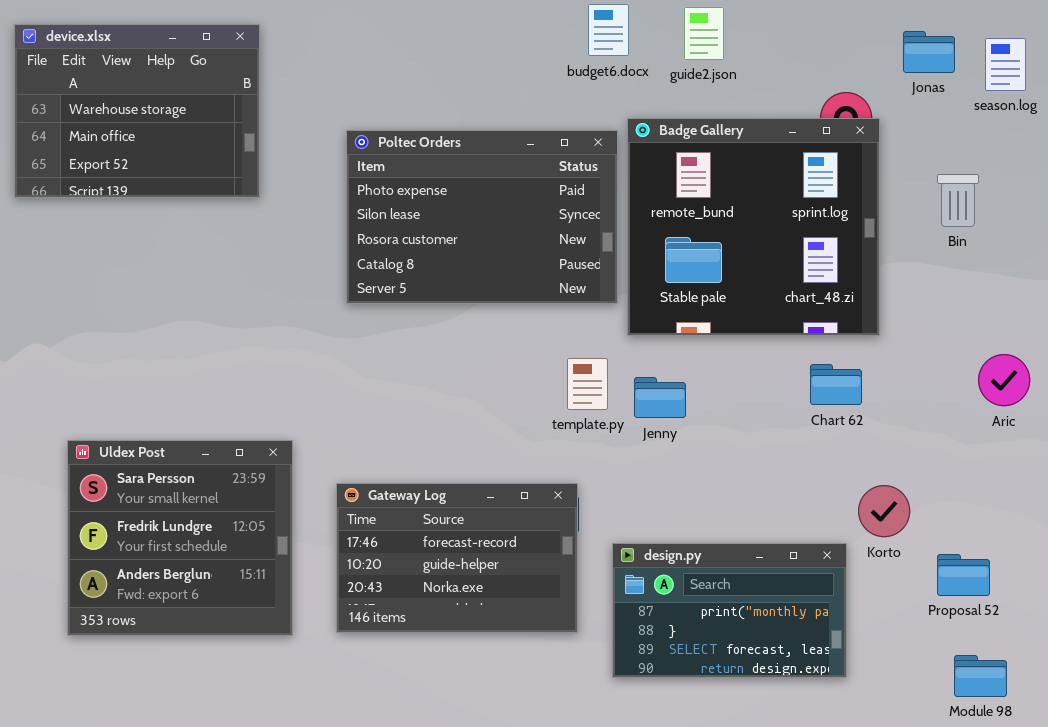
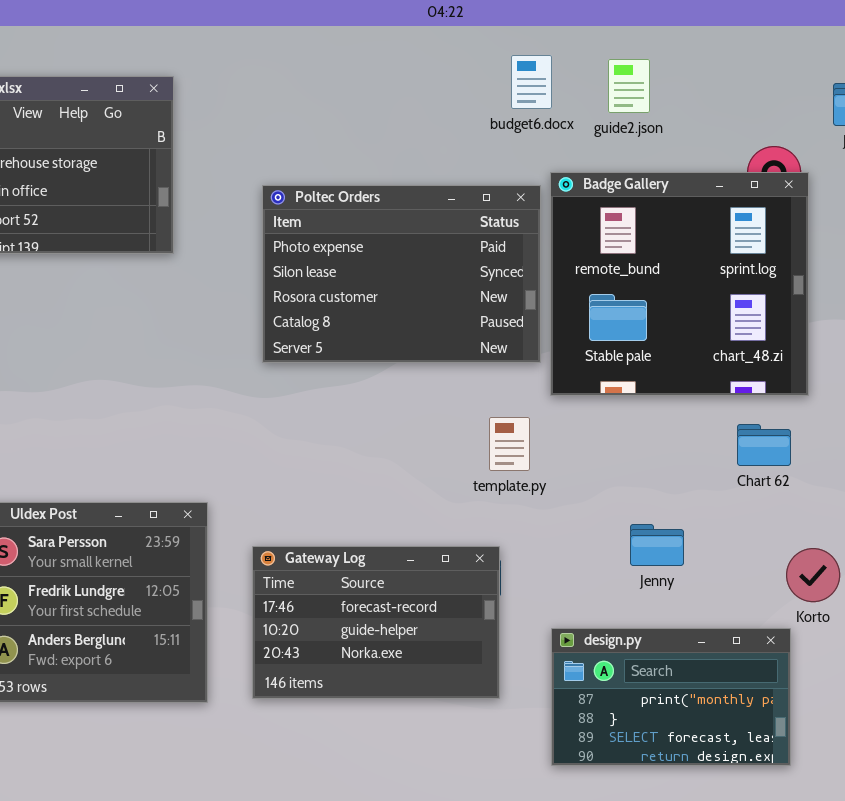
Jenny: [634,377,686,418] -> [630,524,684,566], moved
design.py: [612,543,847,678] -> [551,628,791,766], moved

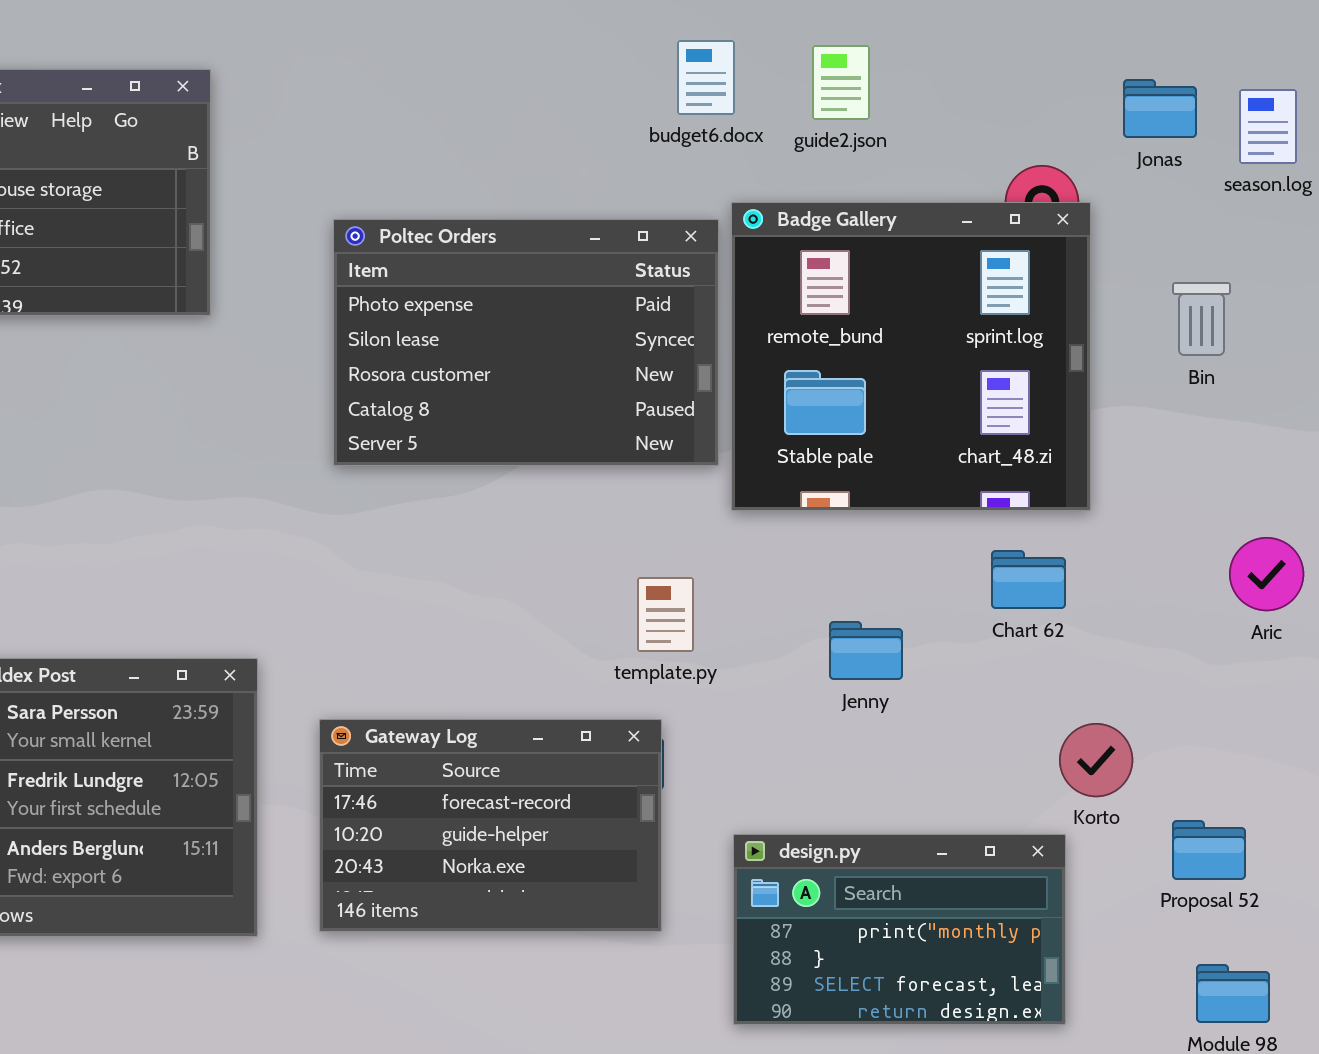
template.py: [489,417,530,471] -> [637,577,694,652], moved
Jenny: [630,524,684,566] -> [829,621,903,680], moved

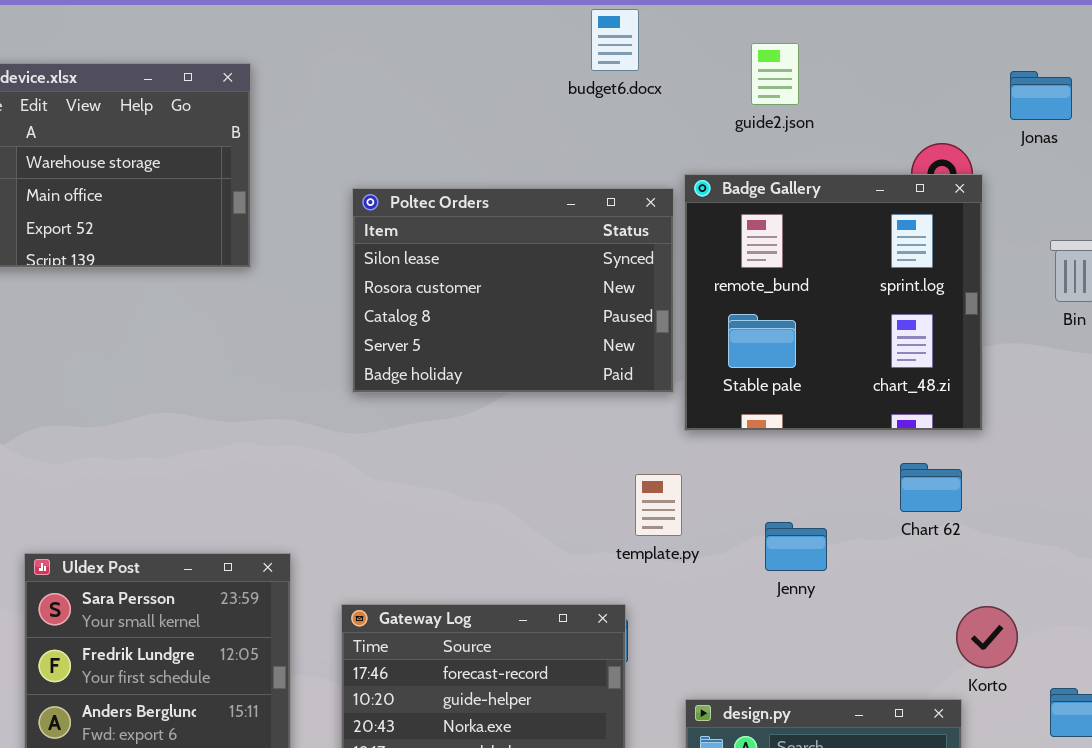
budget6.docx: [677,40,735,115] -> [591,9,639,71], moved
Poltec Orders: [333,219,719,466] -> [352,188,674,393], scrolled down 1 row
template.py: [637,577,694,652] -> [635,474,682,536], moved

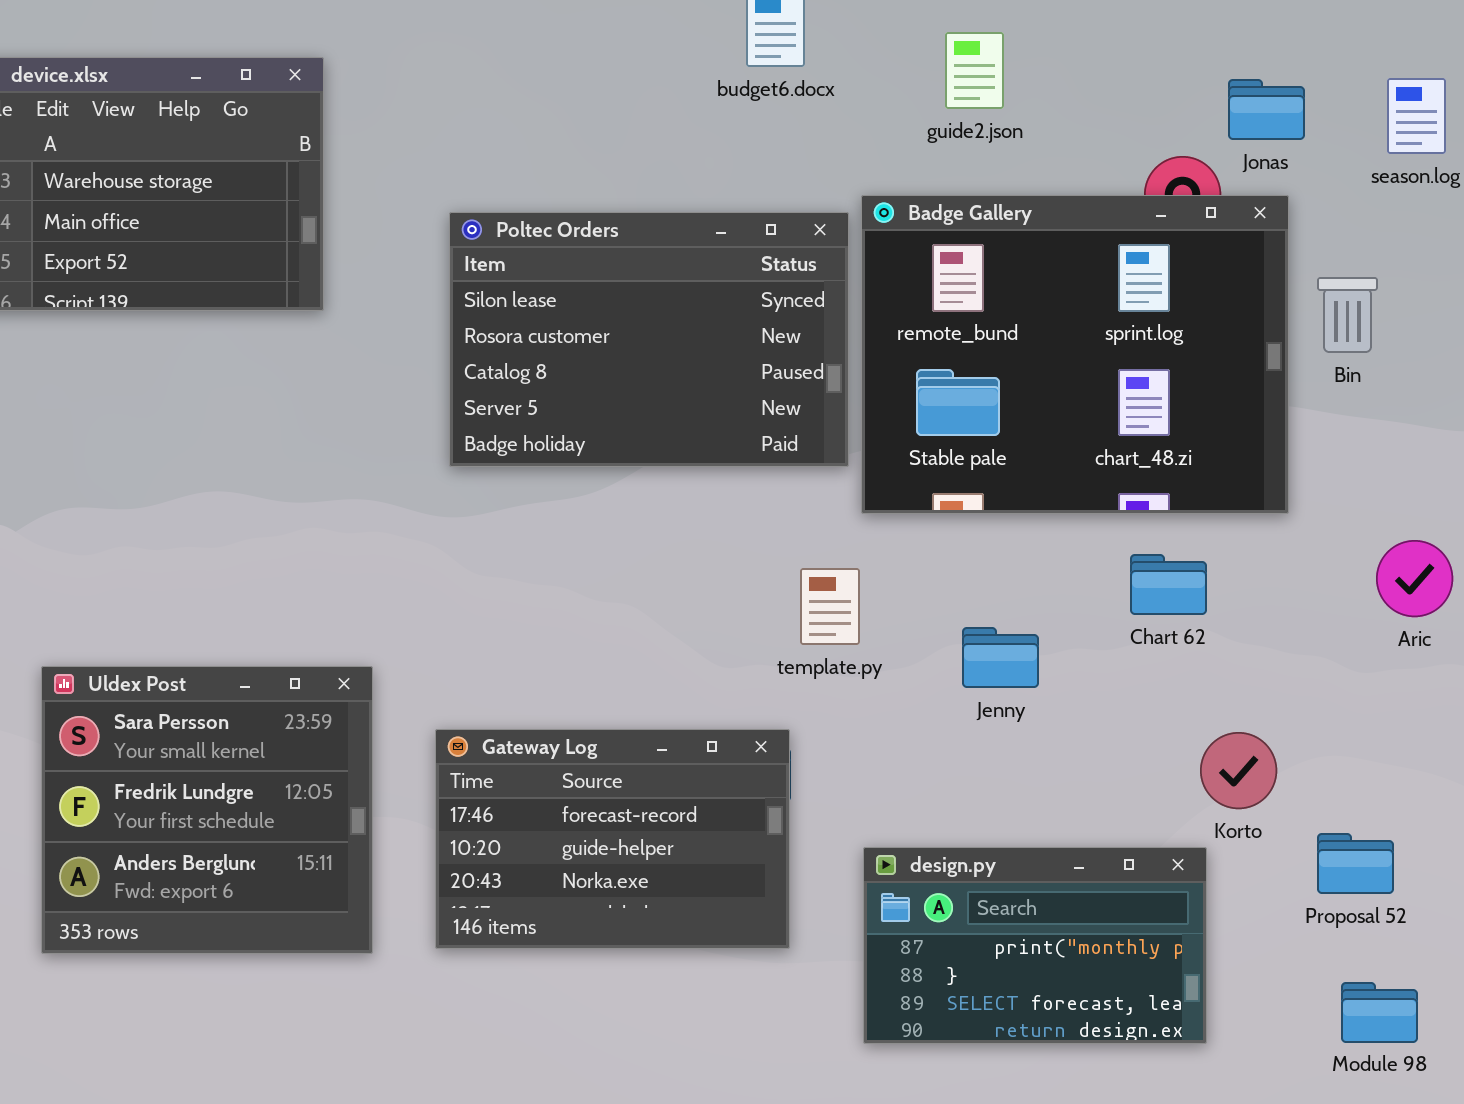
Jonas: [1010,71,1072,120] -> [1228,79,1305,140], moved
Badge Gallery: [684,174,983,431] -> [861,195,1289,514], resized

